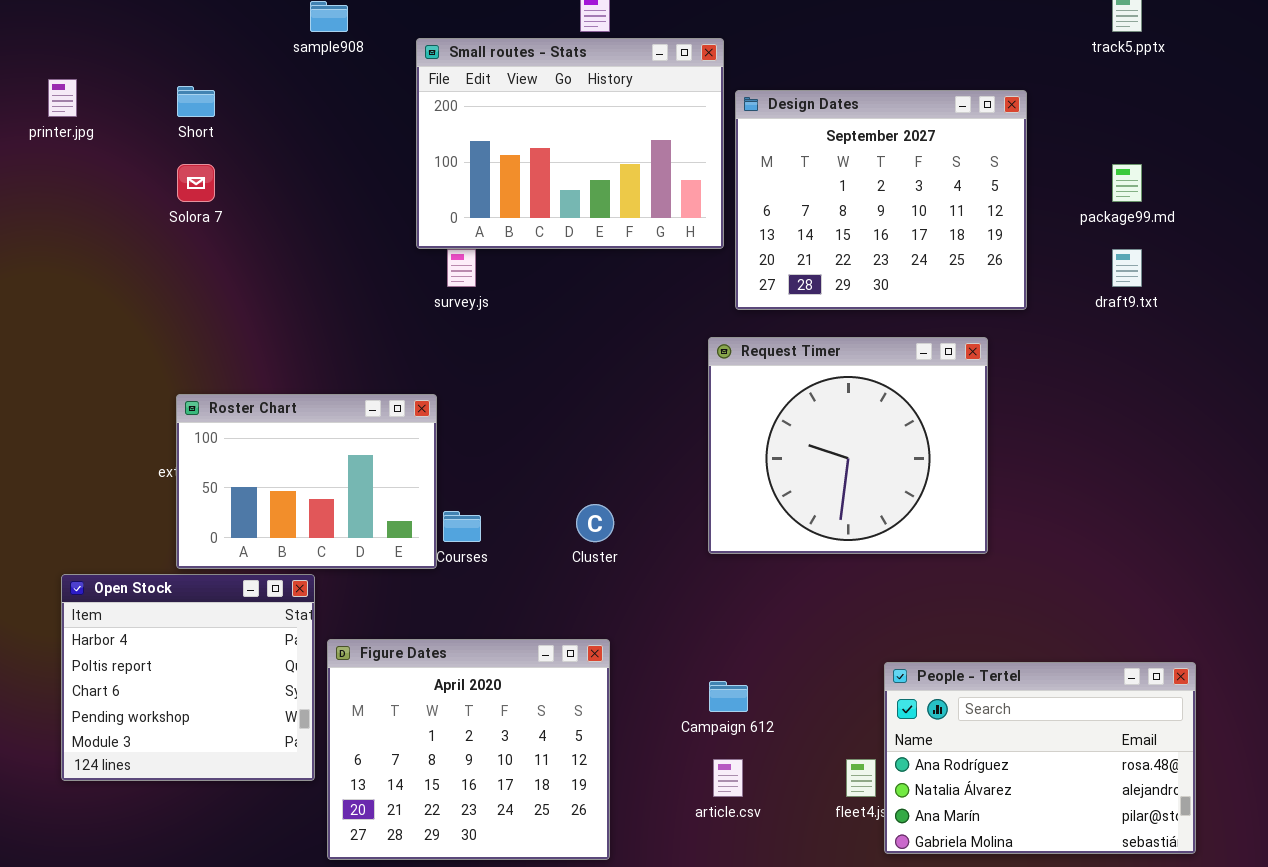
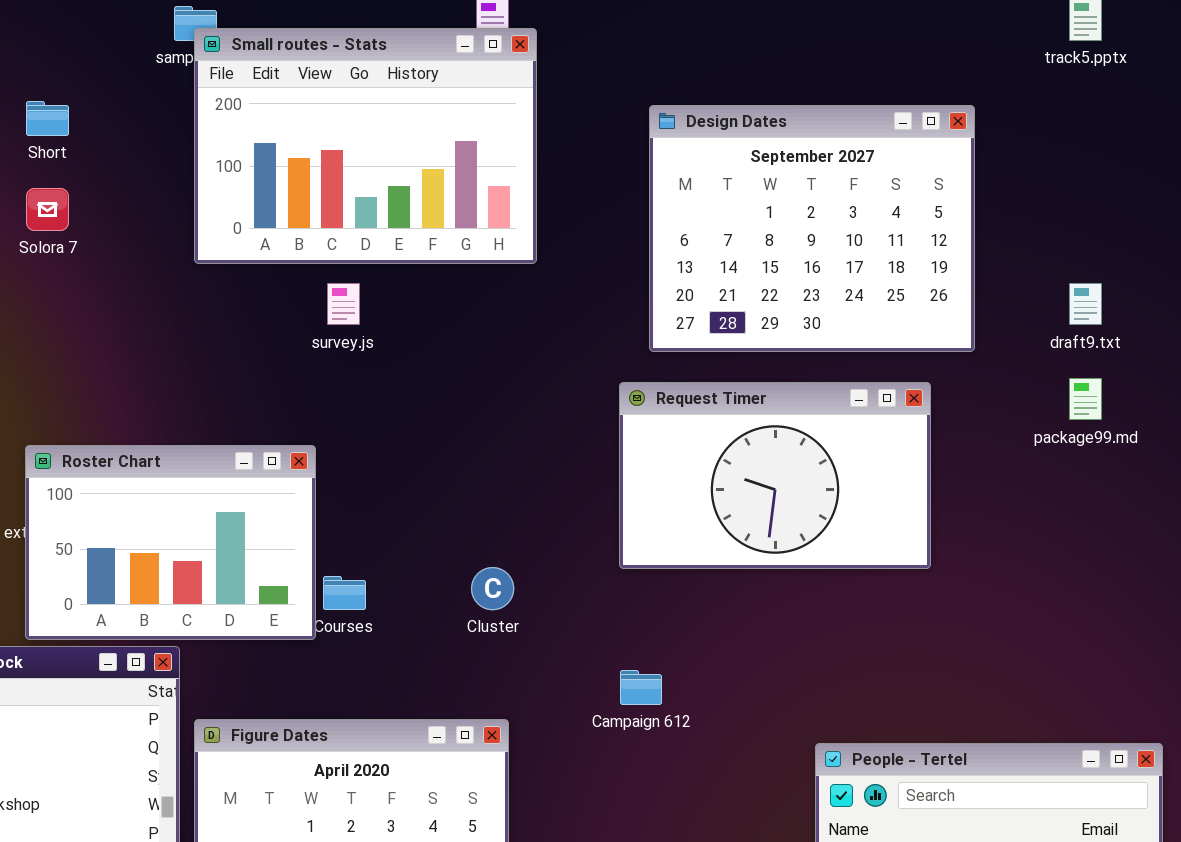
Small routes - Stats: [416,38,724,249] -> [194,28,537,264], moved
package99.md: [1112,164,1142,202] -> [1069,378,1102,420], moved
Request Timer: [708,337,988,554] -> [619,382,931,569], resized
Campaign 612: [709,681,748,712] -> [620,670,662,705], moved

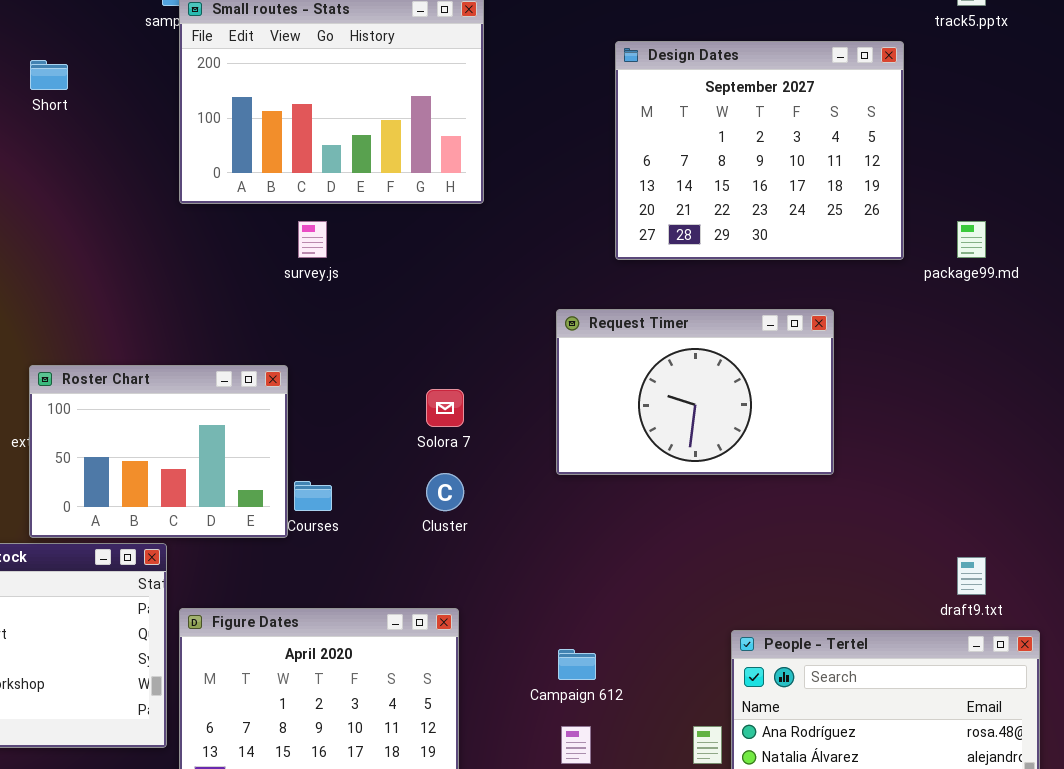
Design Dates: [649,105,975,352] -> [615,41,904,260], moved
Solora 7: [26,188,69,231] -> [426,389,464,427], moved
draft9.txt: [1069,283,1102,325] -> [957,557,986,595], moved
package99.md: [1069,378,1102,420] -> [957,221,986,258], moved
Campaign 612: [620,670,662,705] -> [558,649,596,680], moved

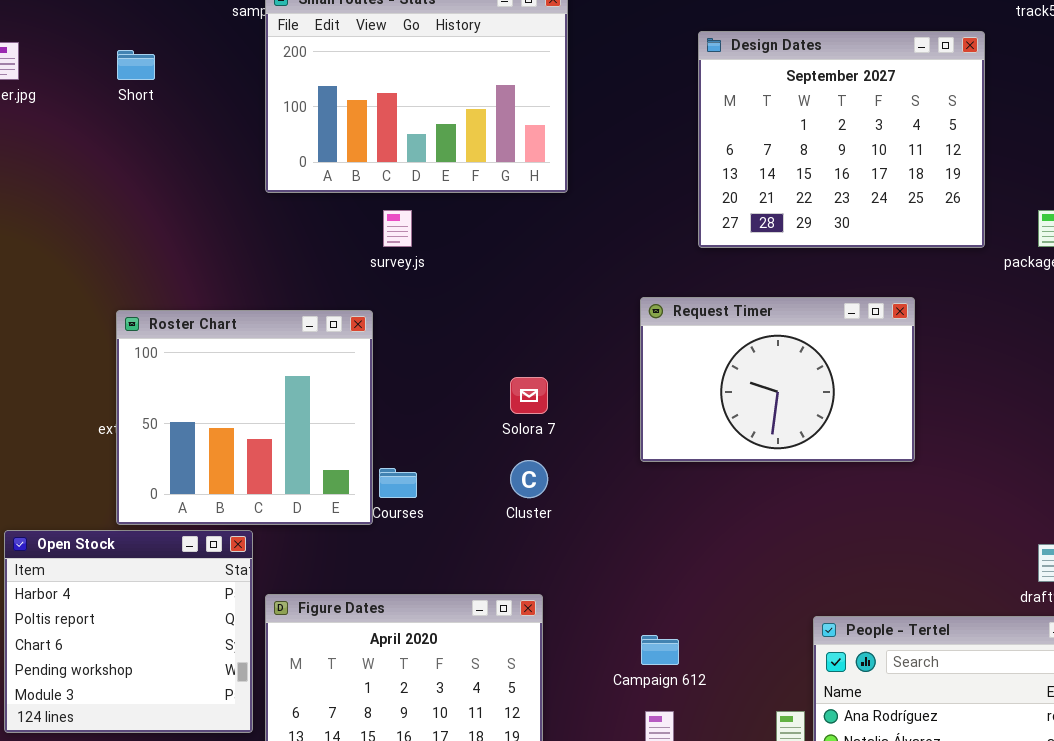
Roster Chart: [29,365,288,538] -> [116,310,373,525], resized

